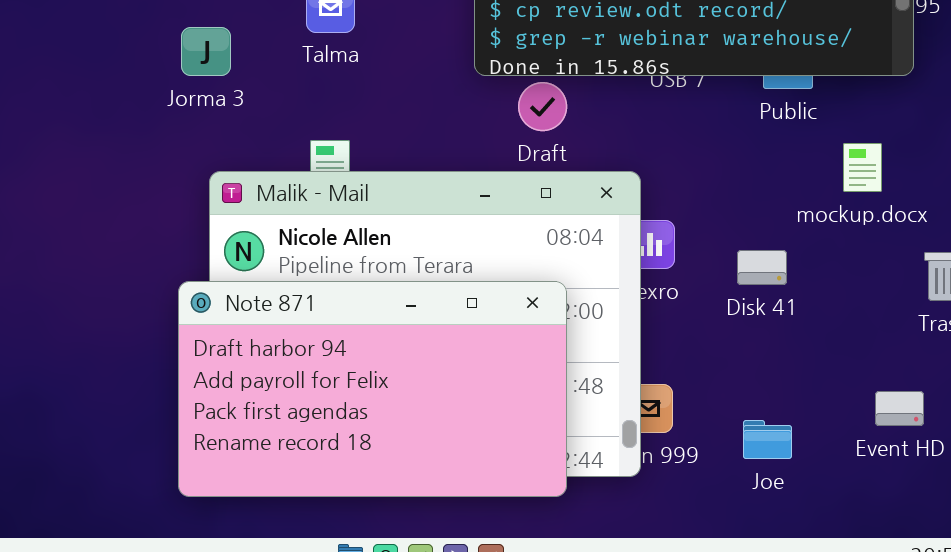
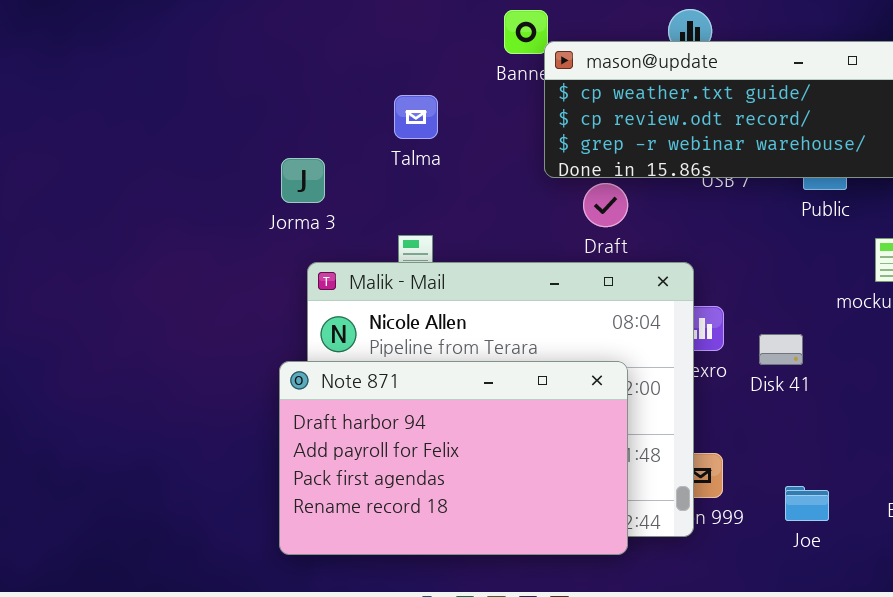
Jorma 3: [181,27,231,76] -> [281,158,325,203], moved
Disk 41: [737,250,787,285] -> [759,334,803,365], moved

